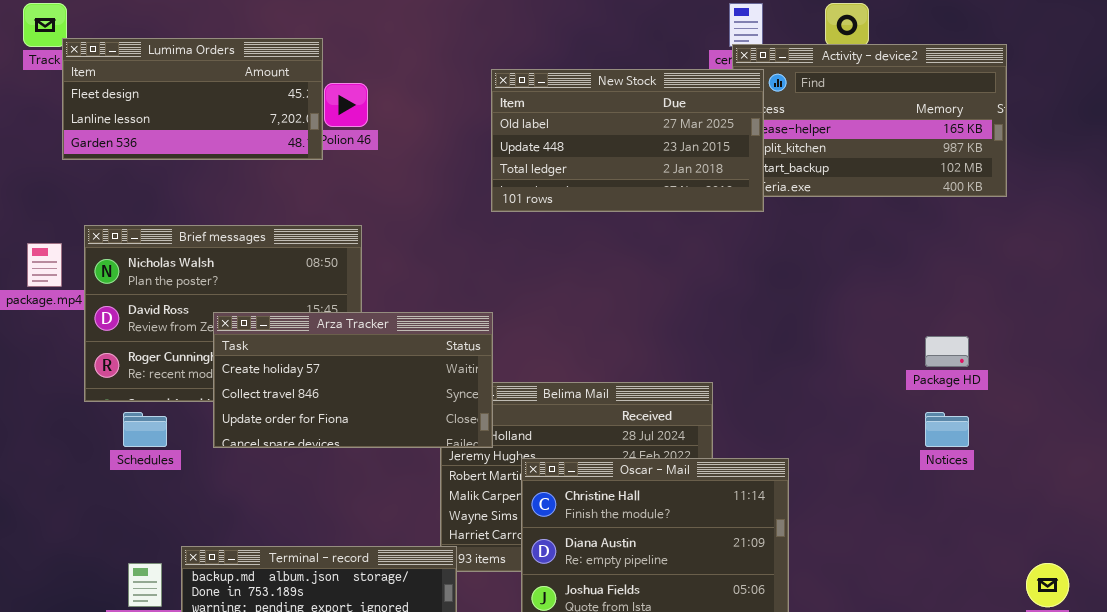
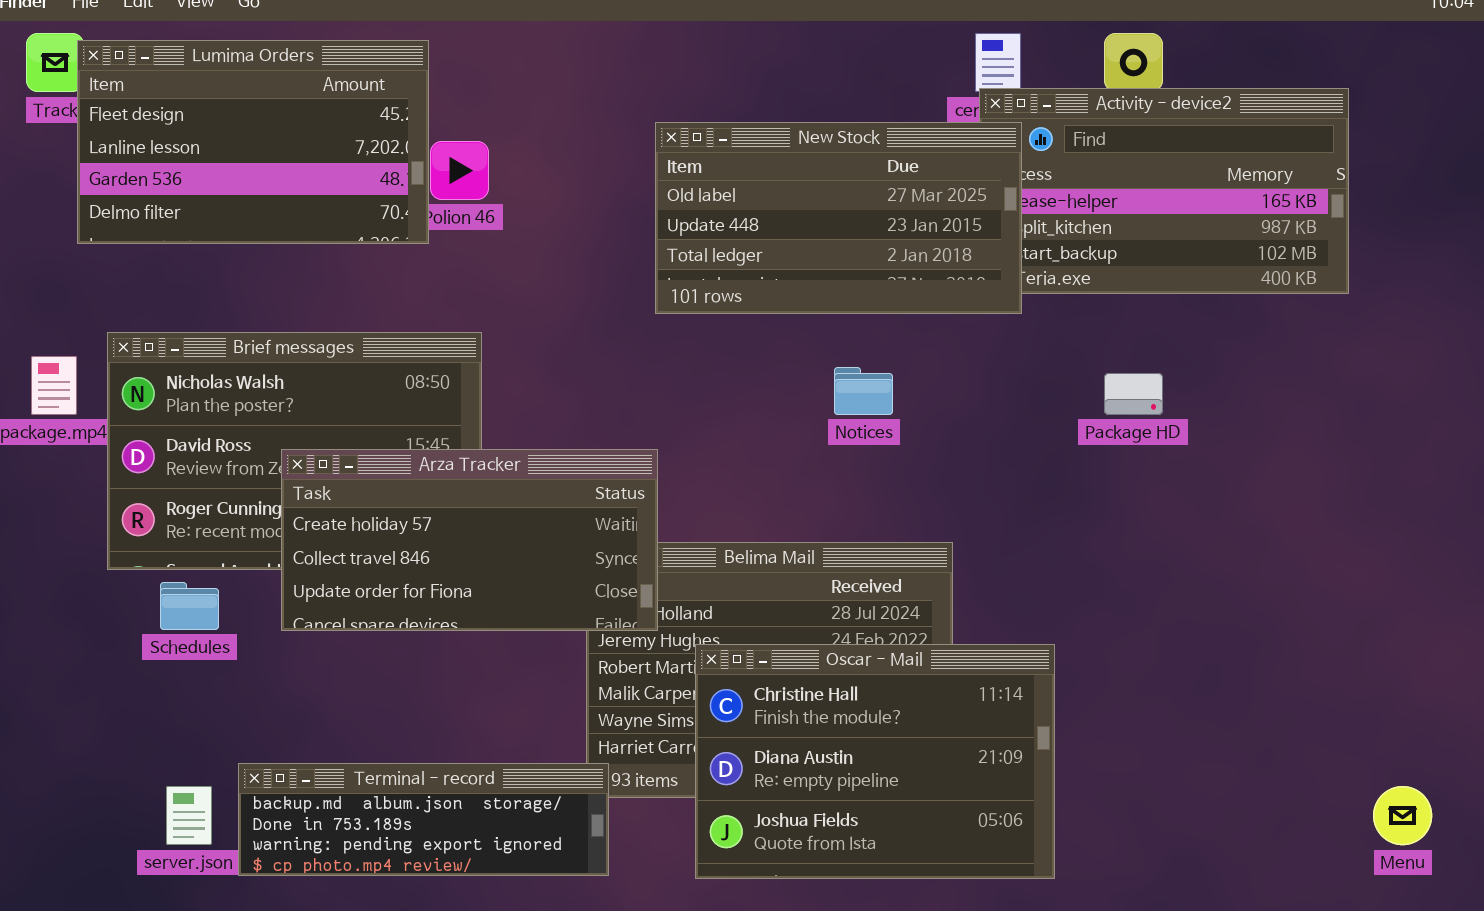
Lumima Orders: [62,38,323,160] -> [77,40,429,244], resized
Package HD: [925,336,969,367] -> [1104,373,1163,415], moved
Notices: [925,412,969,447] -> [834,367,893,415], moved

